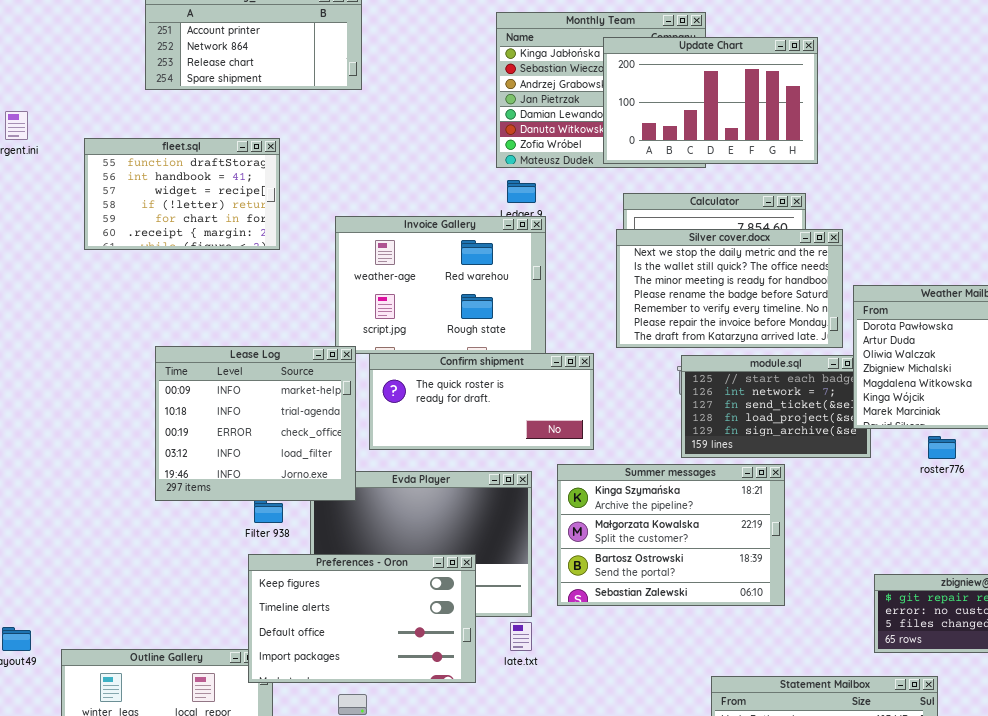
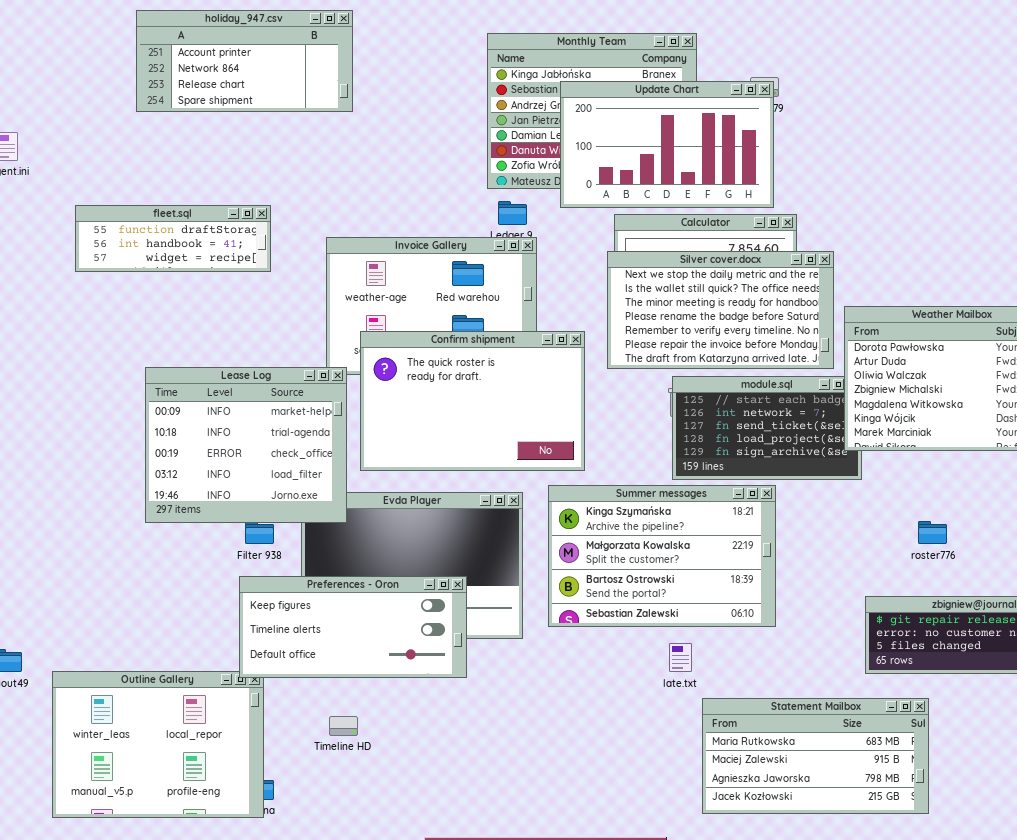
Update Chart: [603,37,818,164] -> [560,81,774,208], moved
fleet.sql: [84,138,280,250] -> [75,205,271,272], resized
Confirm shipment: [369,353,594,450] -> [360,331,585,471], resized
roster776: [928,436,956,459] -> [918,521,947,544], moved
Preferences - Oron: [248,554,476,683] -> [239,576,467,678], resized
late.txt: [510,622,532,651] -> [669,643,692,672], moved

